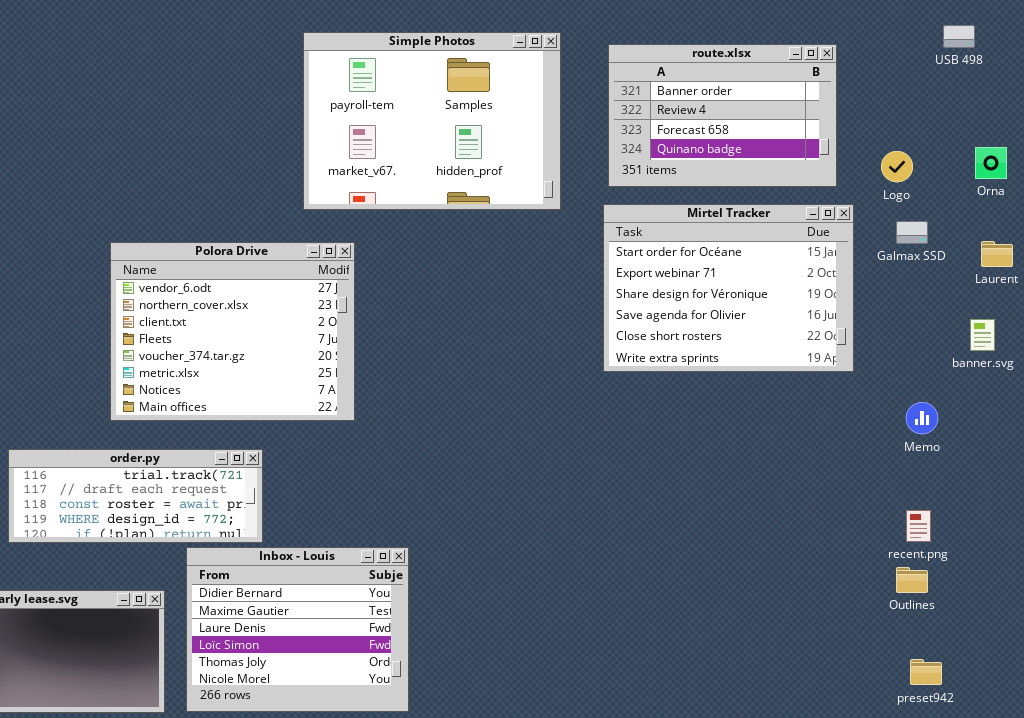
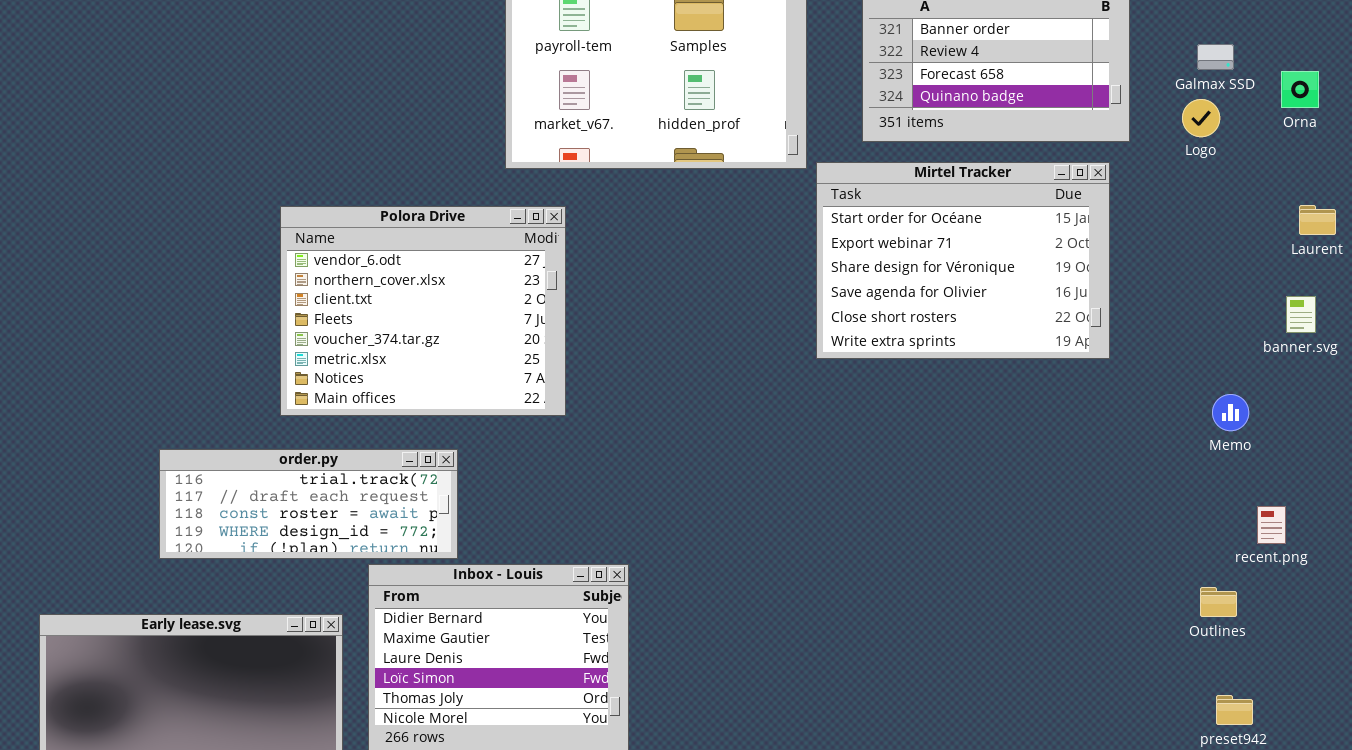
Orna: [975,147,1007,179] -> [1281,71,1319,108], moved
Mirtel Tracker: [603,204,854,372] -> [816,162,1110,359], moved
Galmax SSD: [896,221,928,244] -> [1197,44,1234,70], moved
recent.png: [906,510,931,542] -> [1257,506,1286,544], moved

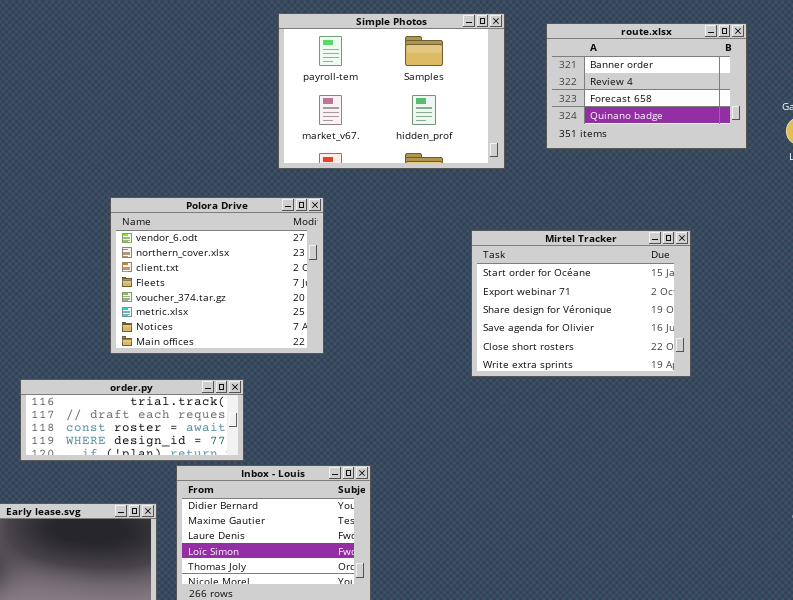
Mirtel Tracker: [816,162,1110,359] -> [471,230,691,377], moved

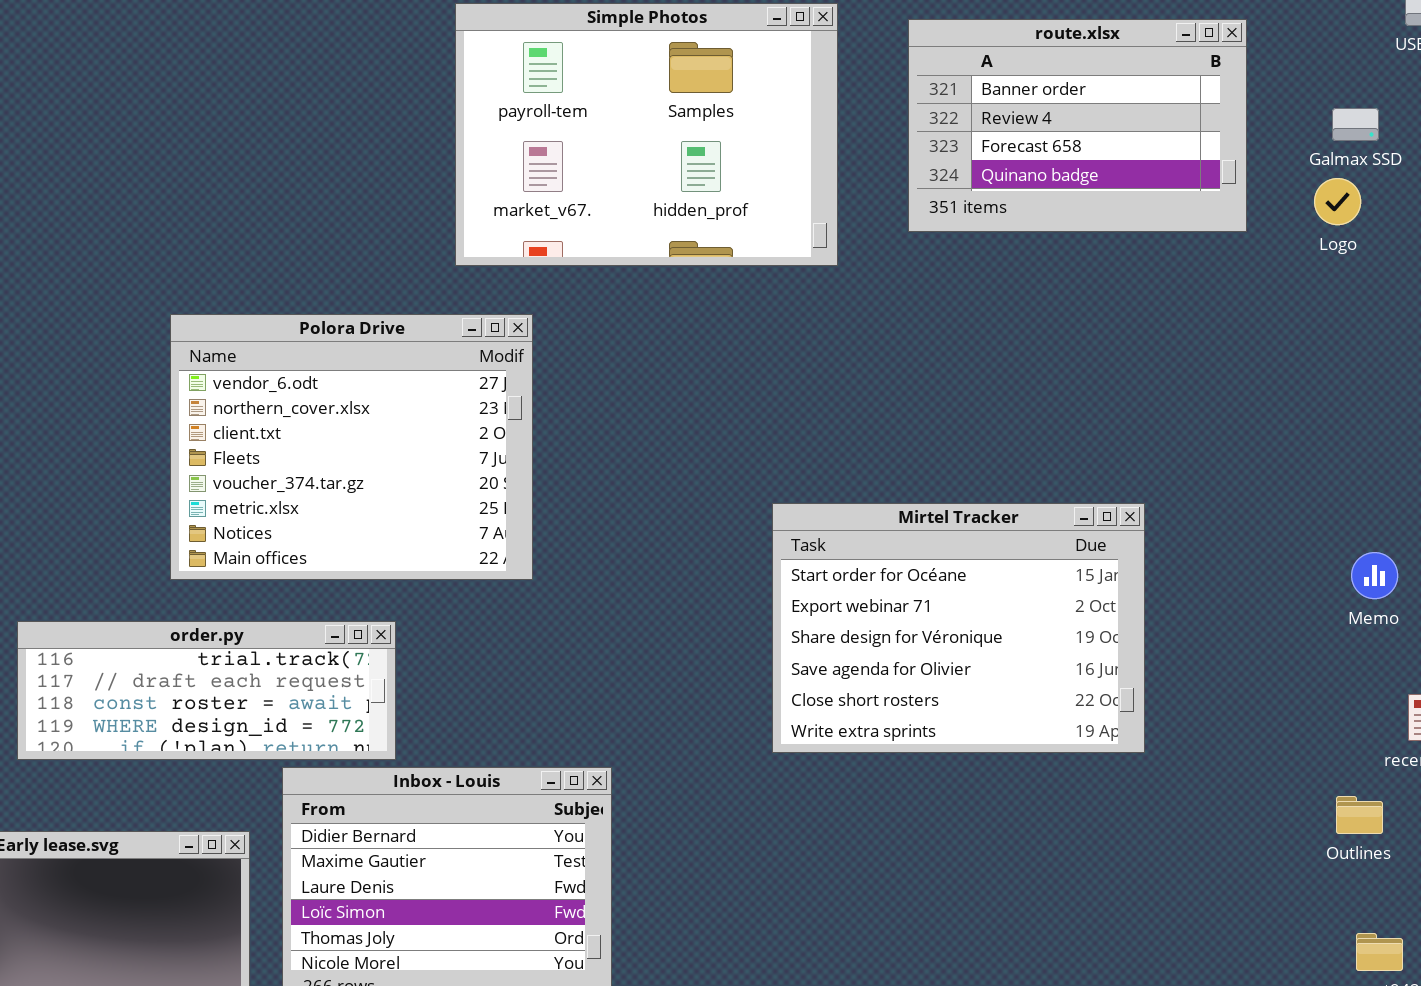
Mirtel Tracker: [471,230,691,377] -> [772,503,1145,753], moved

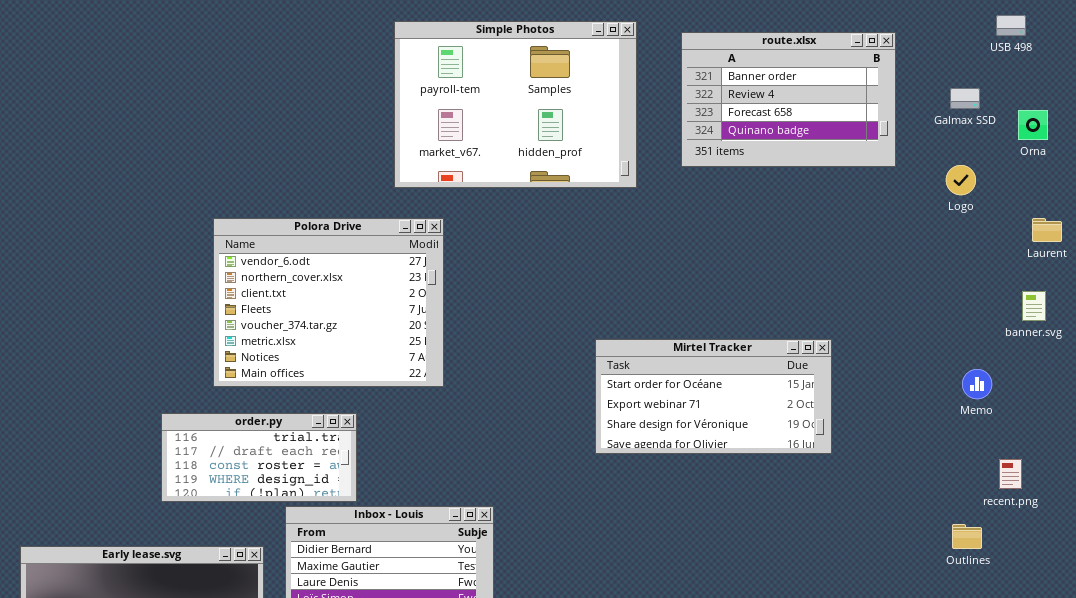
Logo: [1314,178,1361,225] -> [946,165,976,195], moved
Mirtel Tracker: [772,503,1145,753] -> [595,339,832,454], resized
order.py: [17,621,396,760] -> [161,413,357,502], resized

